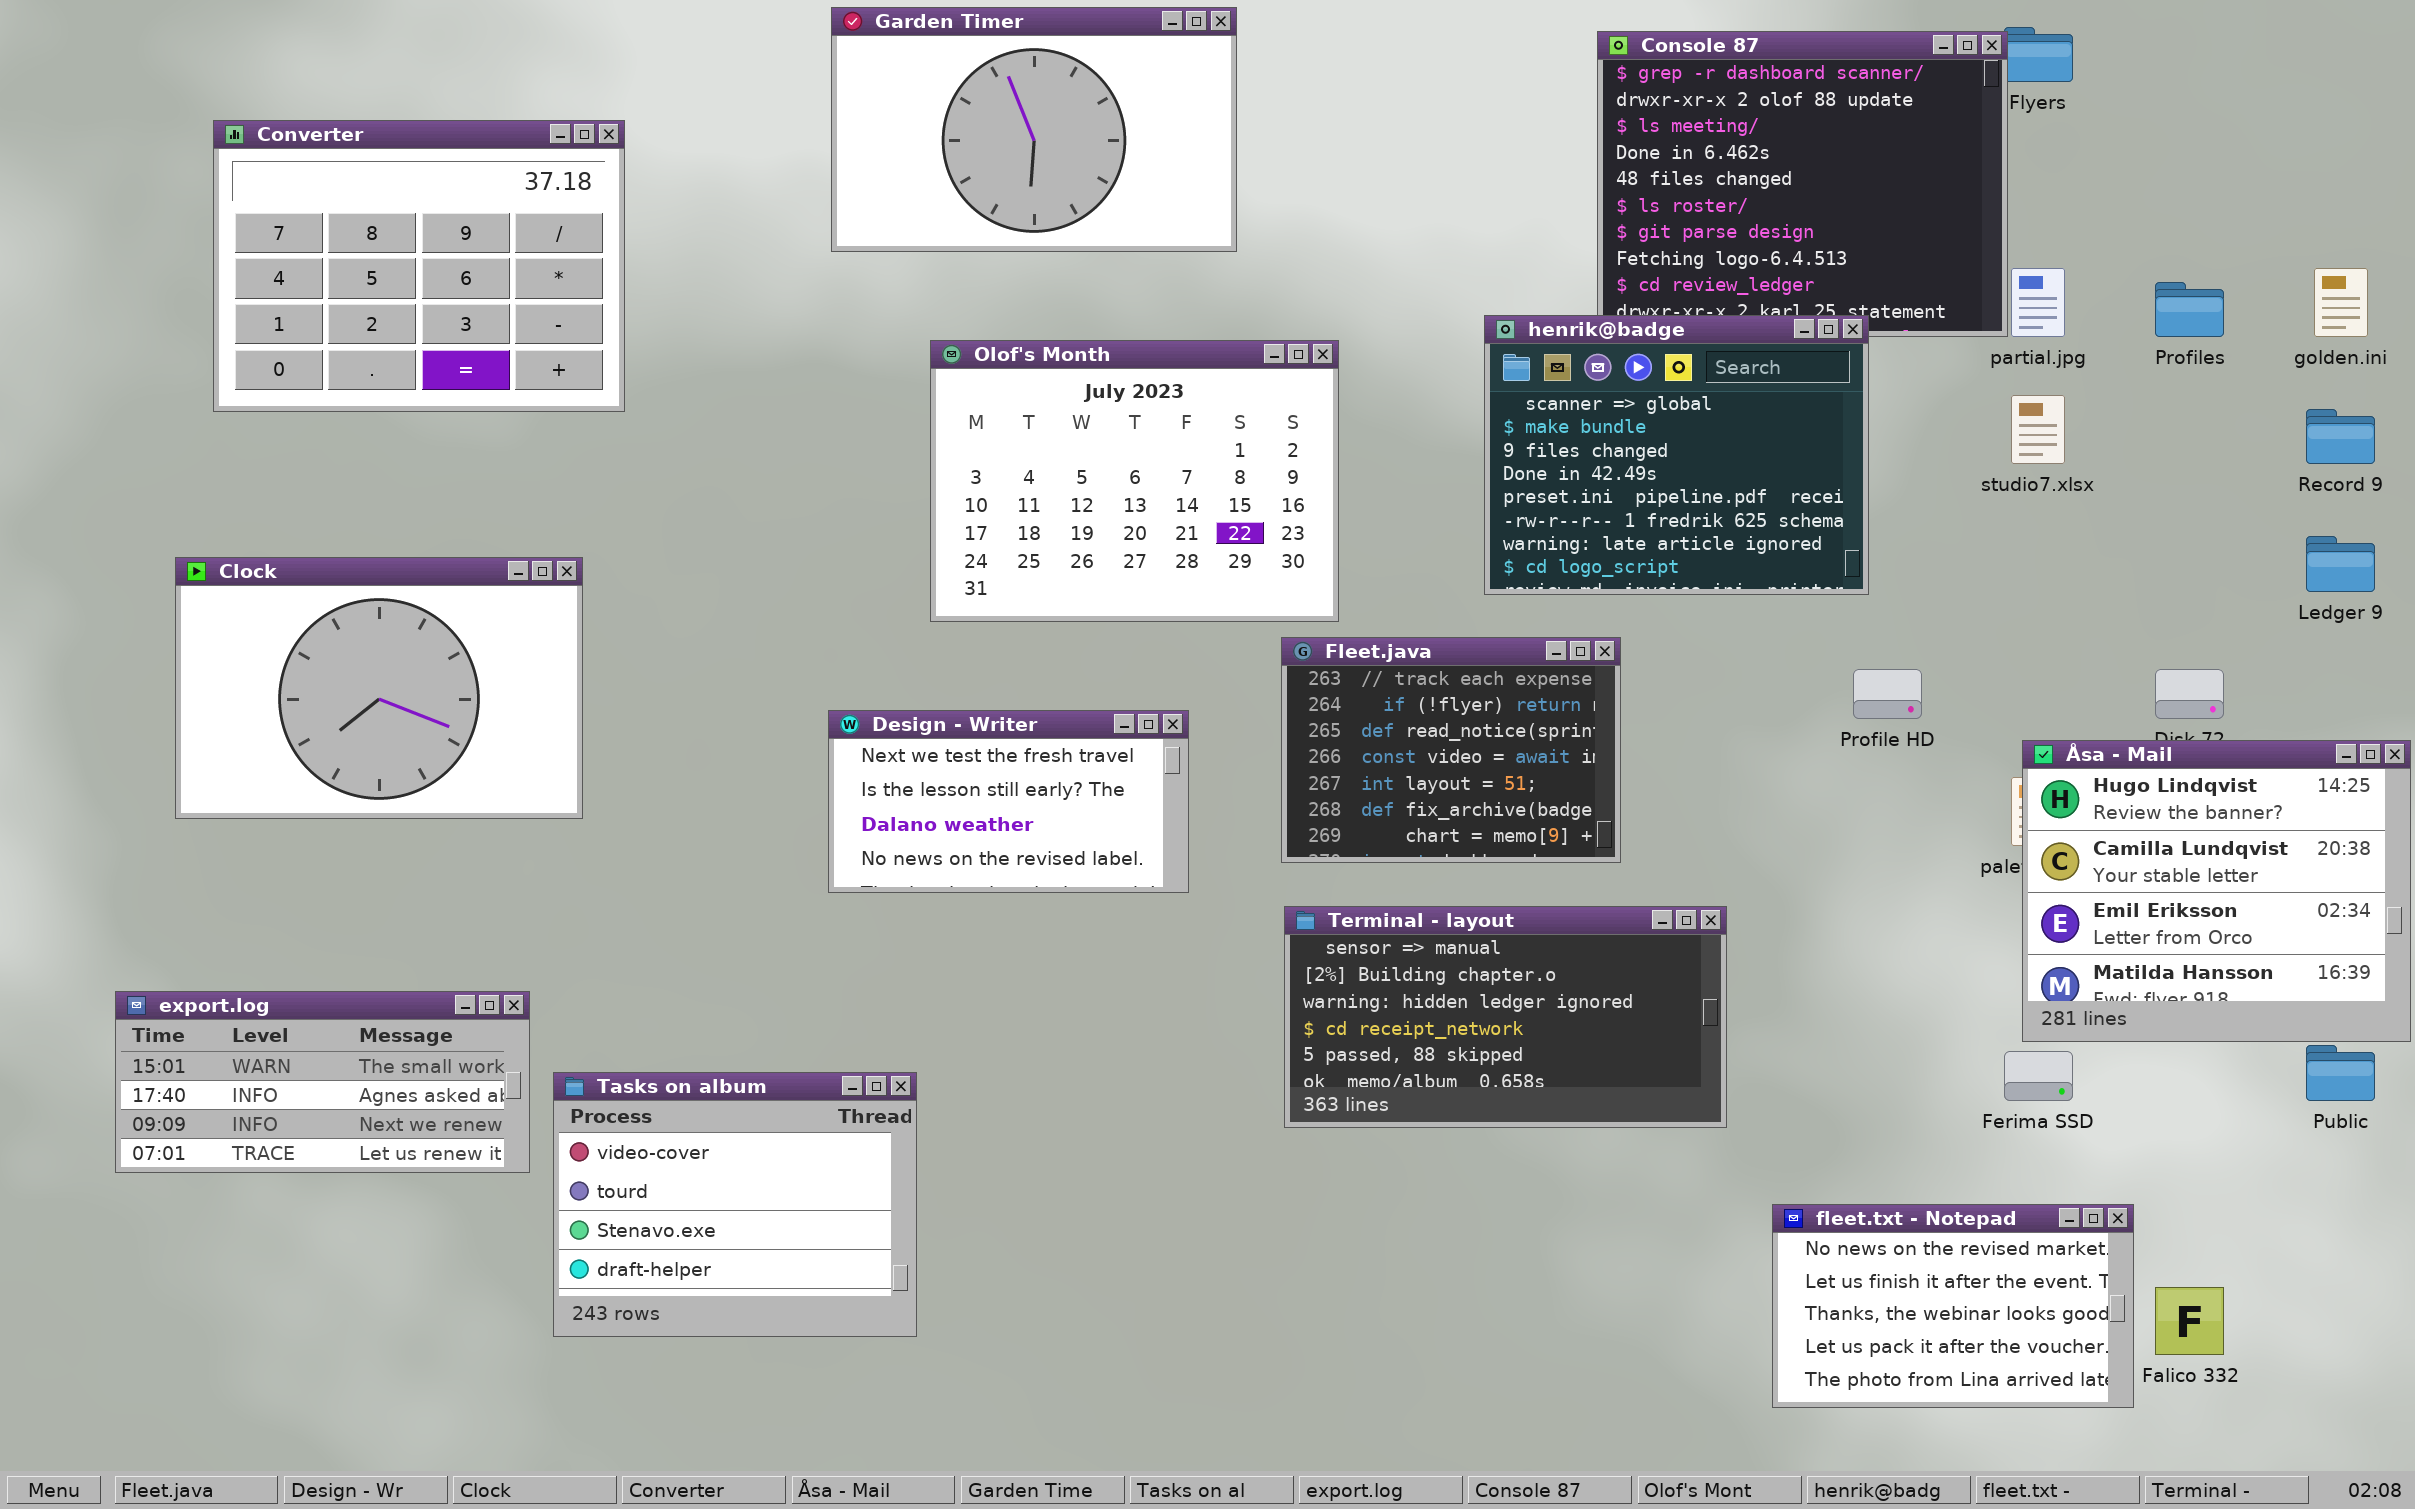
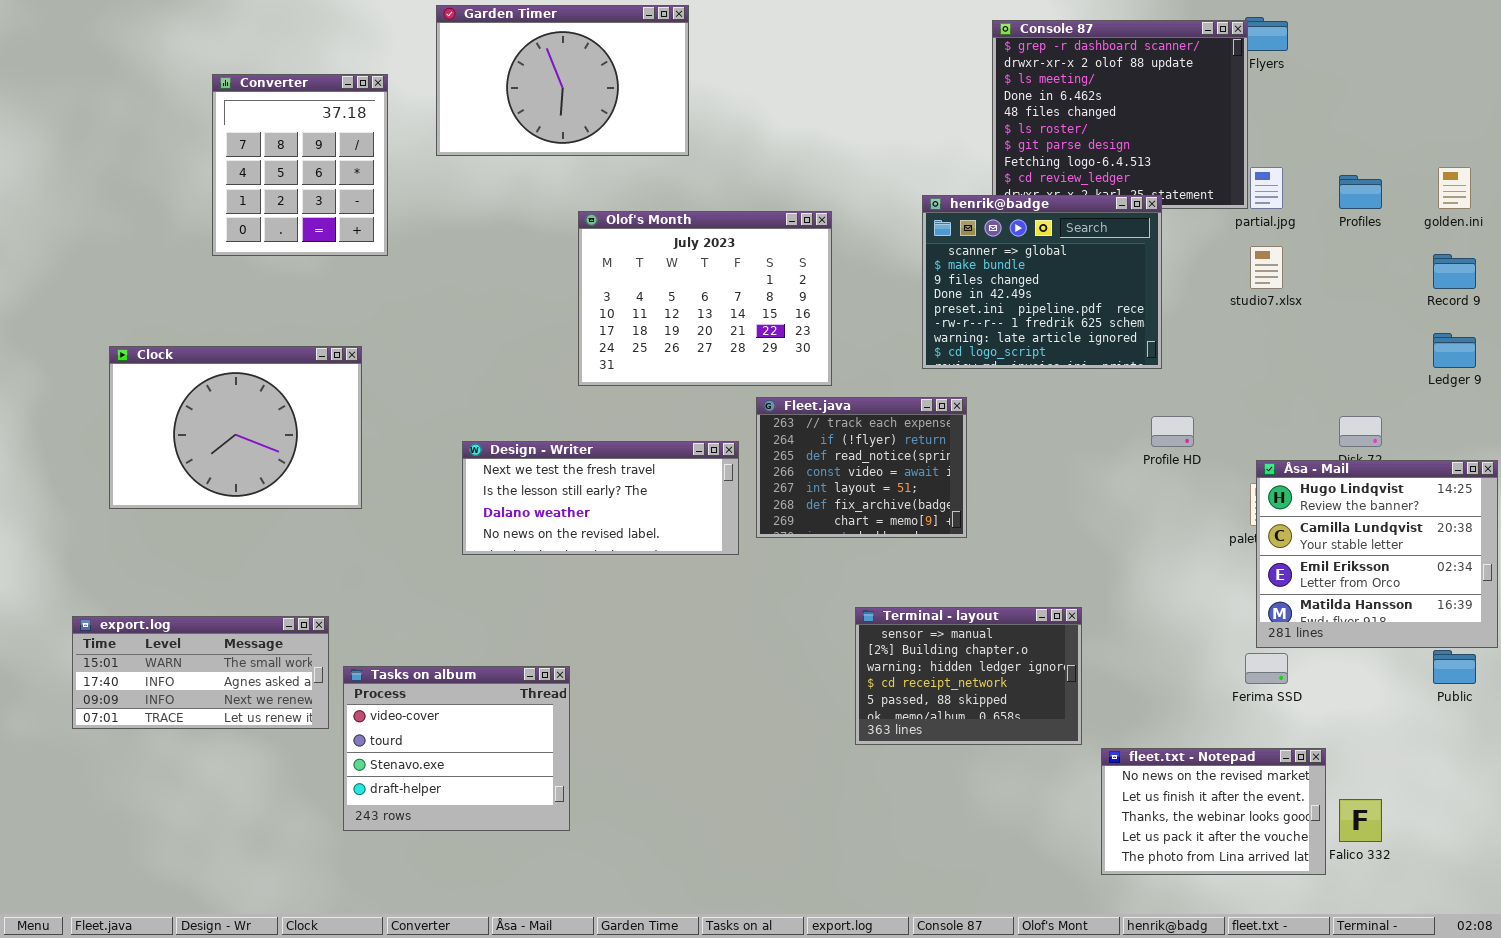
Garden Timer: [831,7,1237,252] -> [436,5,689,156], moved
Converter: [213,120,625,412] -> [212,74,388,256], resized
Fleet.java: [1281,637,1621,863] -> [756,397,967,538], moved
Design - Writer: [828,710,1189,893] -> [462,441,739,555], resized
Terminal - layout: [1284,906,1727,1128] -> [855,607,1082,745], moved, resized

